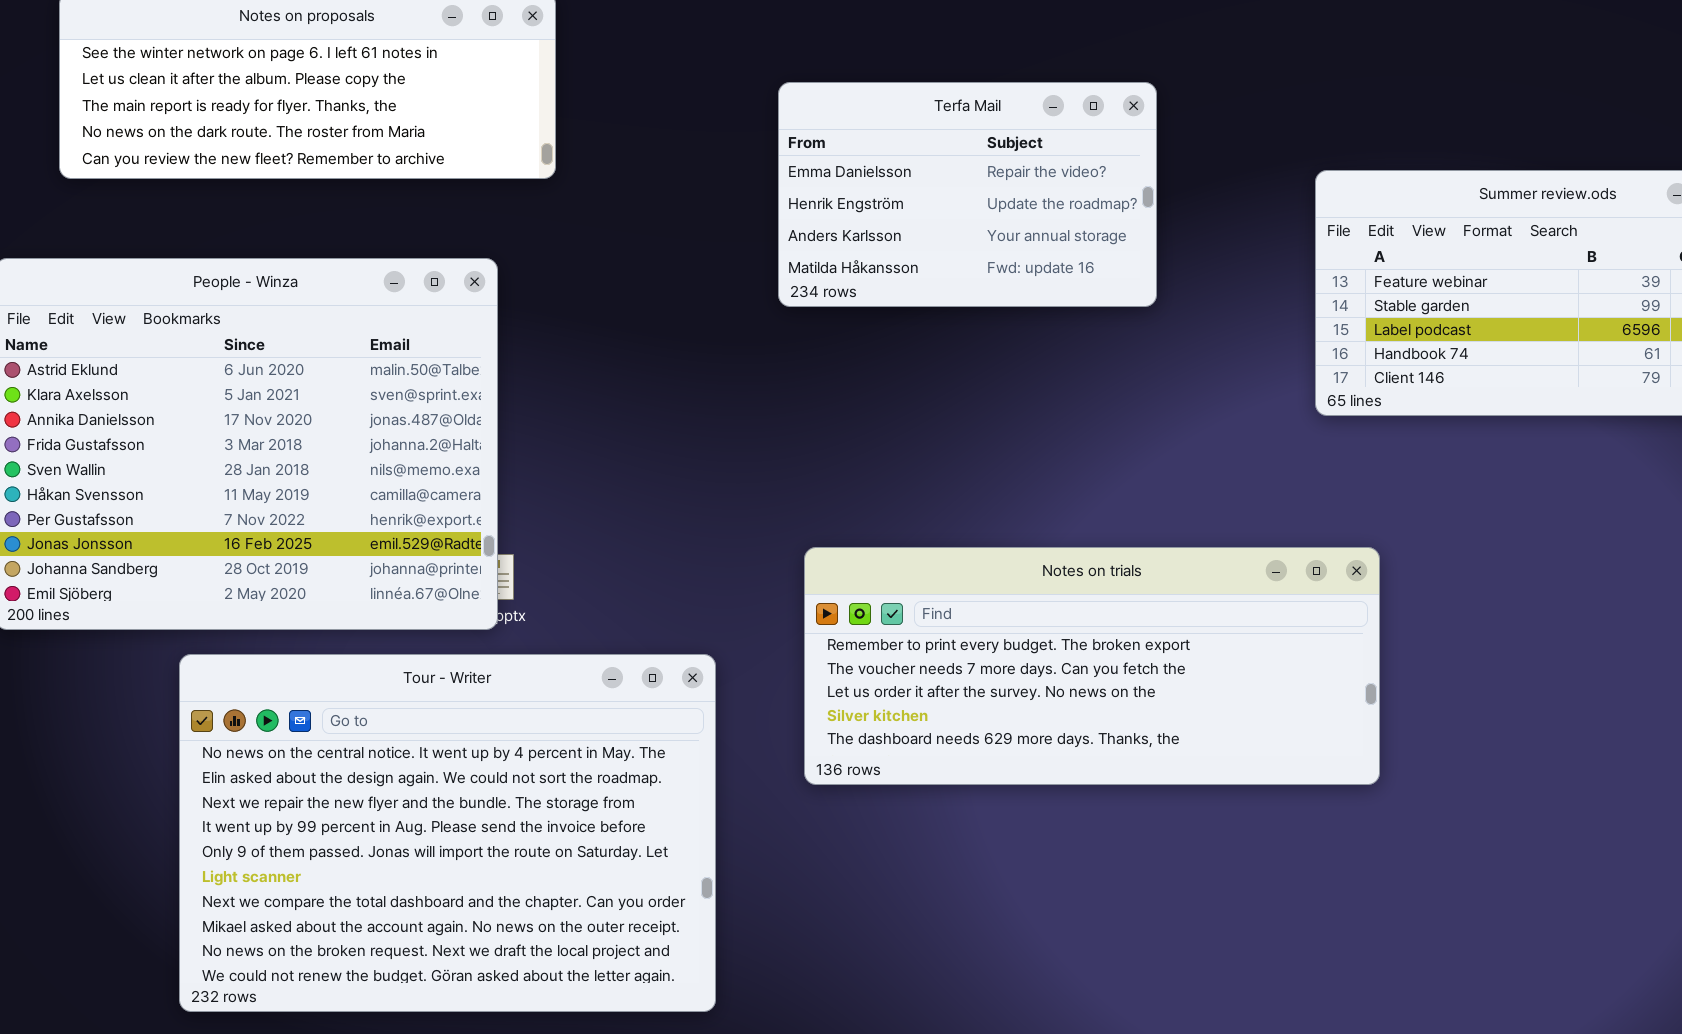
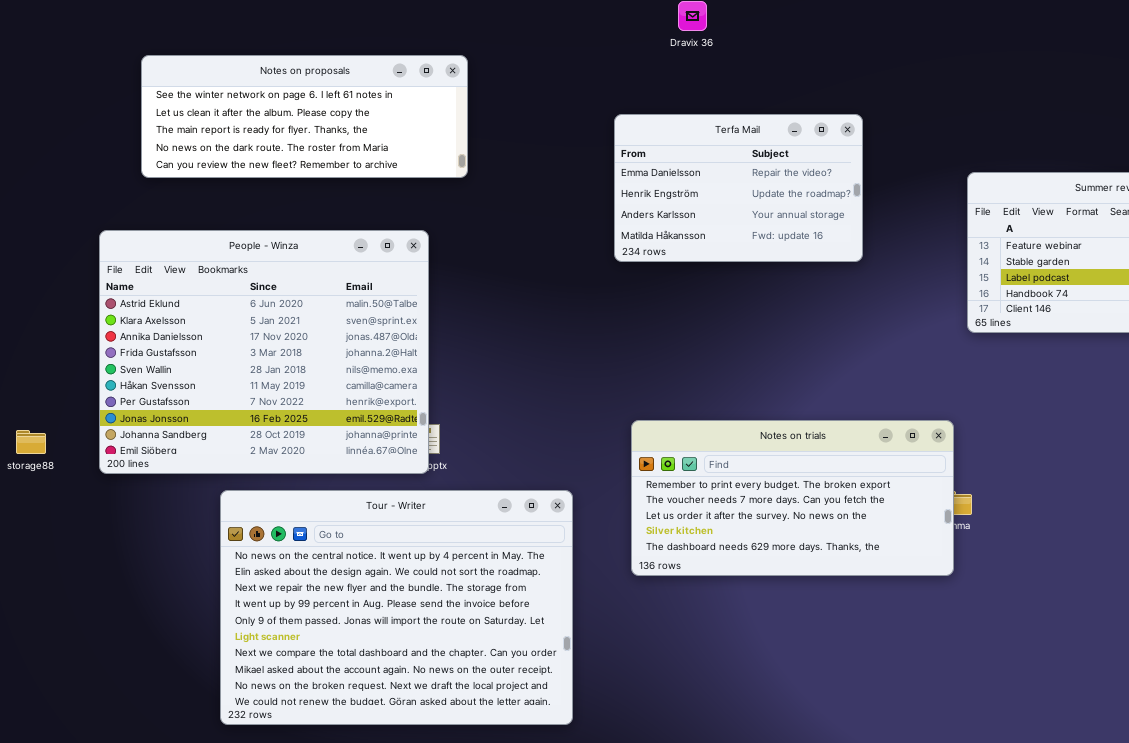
Notes on trials: [804,547,1380,785] -> [631,420,954,576], resized

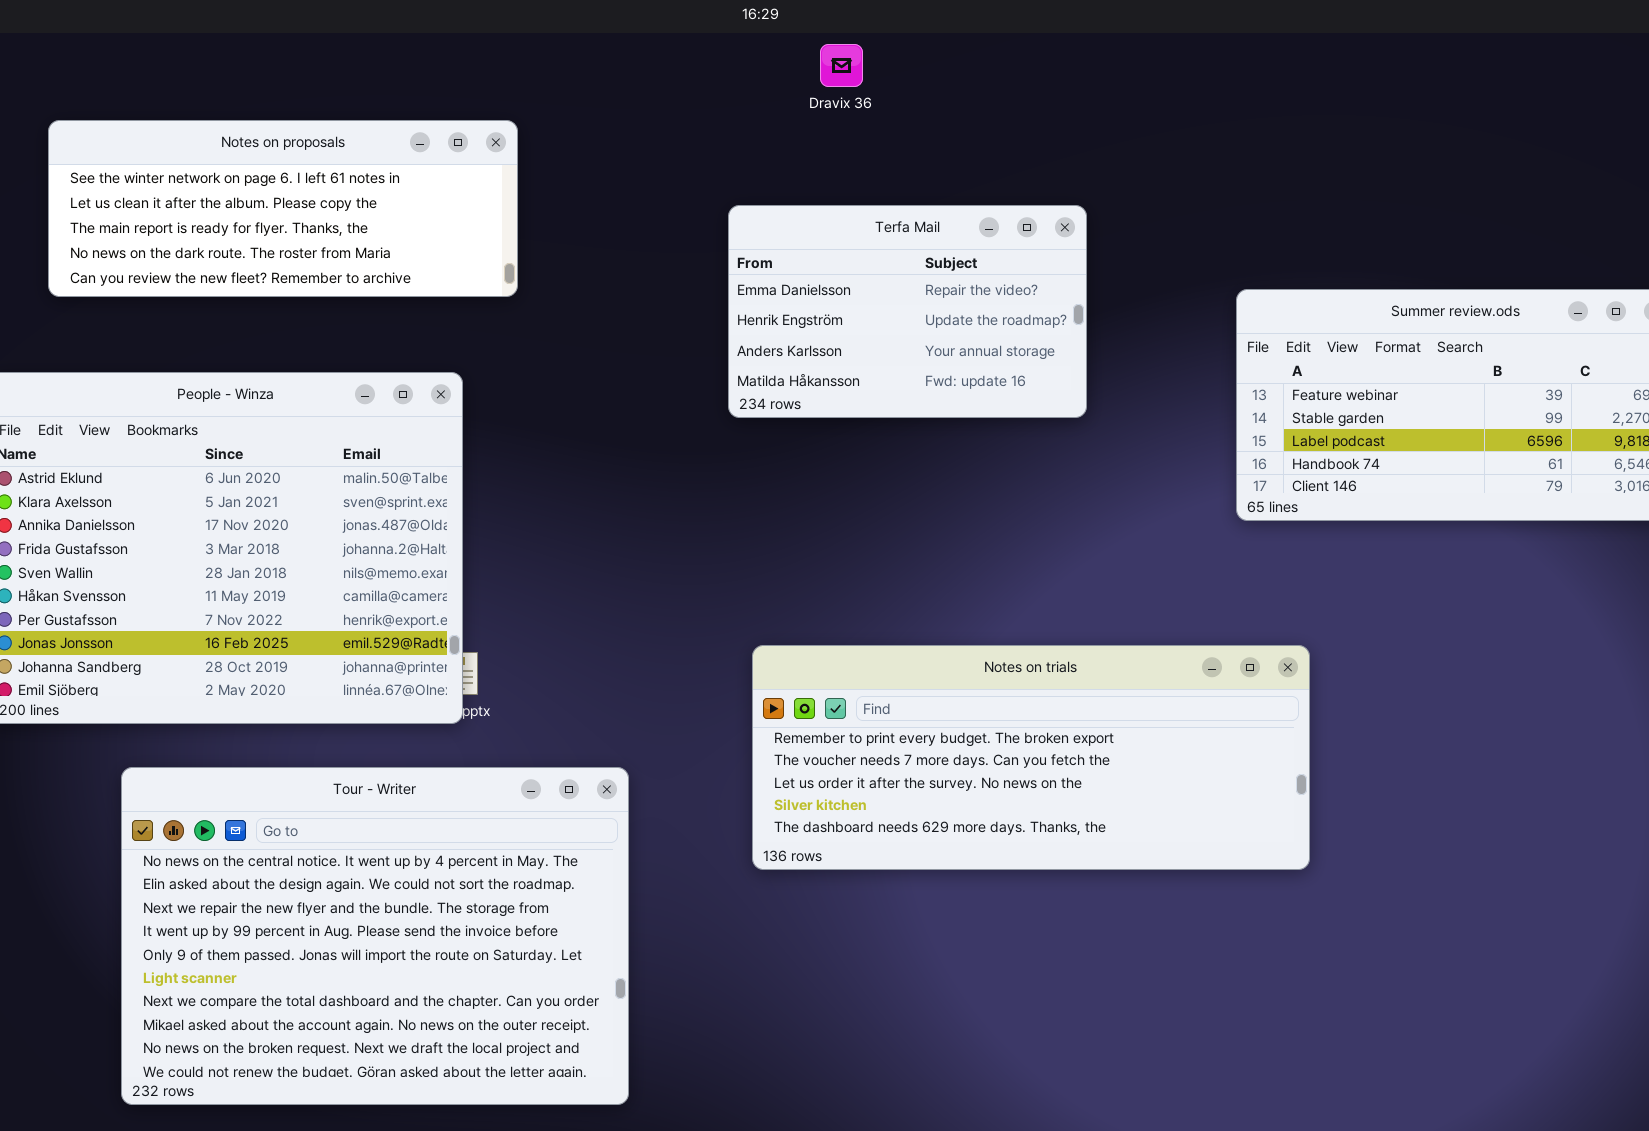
Notes on trials: [631,420,954,576] -> [752,645,1310,870], resized
Tour - Writer: [220,490,573,725] -> [121,767,629,1105], moved

